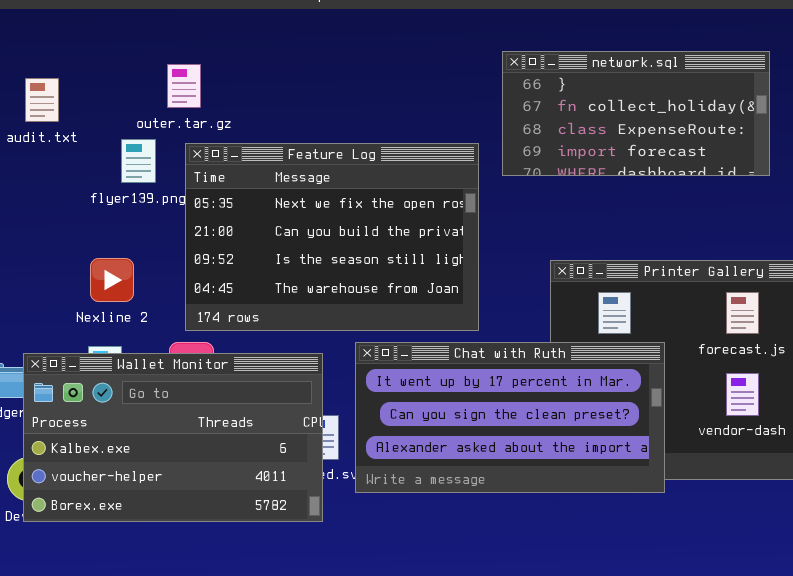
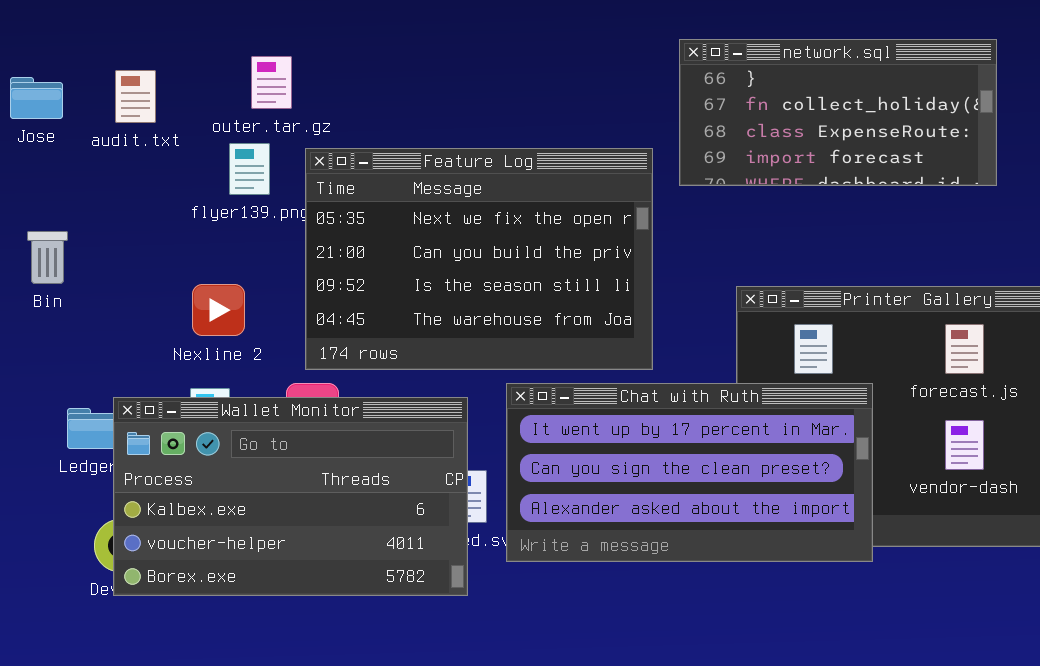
outer.tar.gz: [167,64,201,108] -> [251,56,292,109], moved

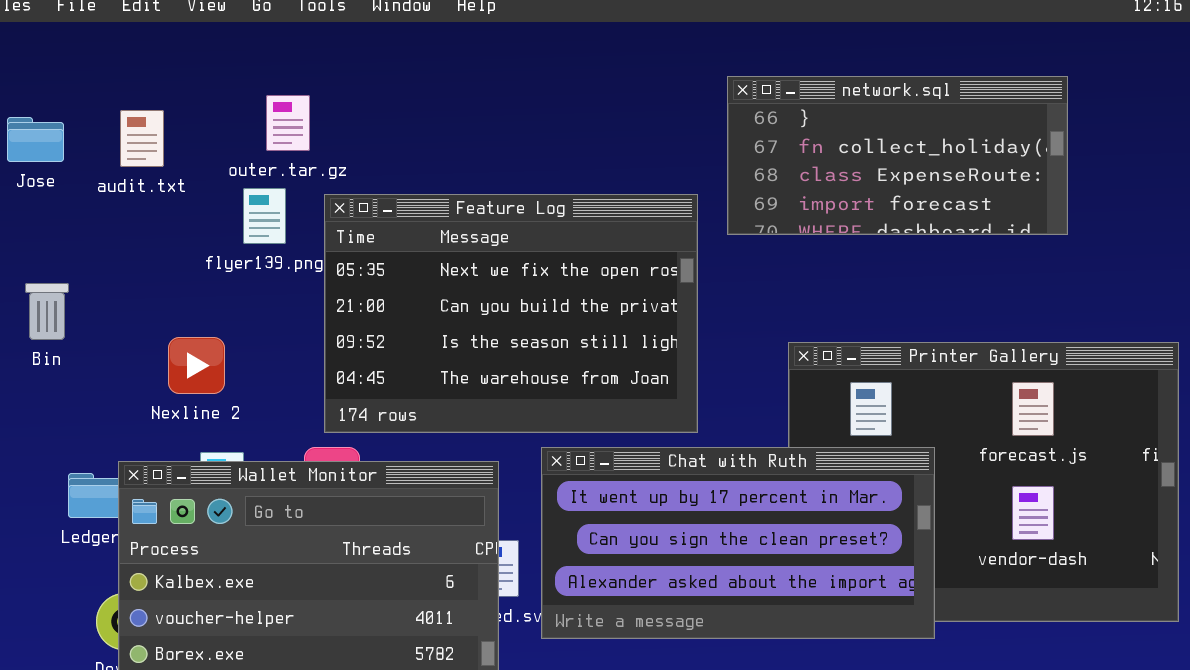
Nexline 2: [192,284,245,336] -> [168,337,225,394], moved

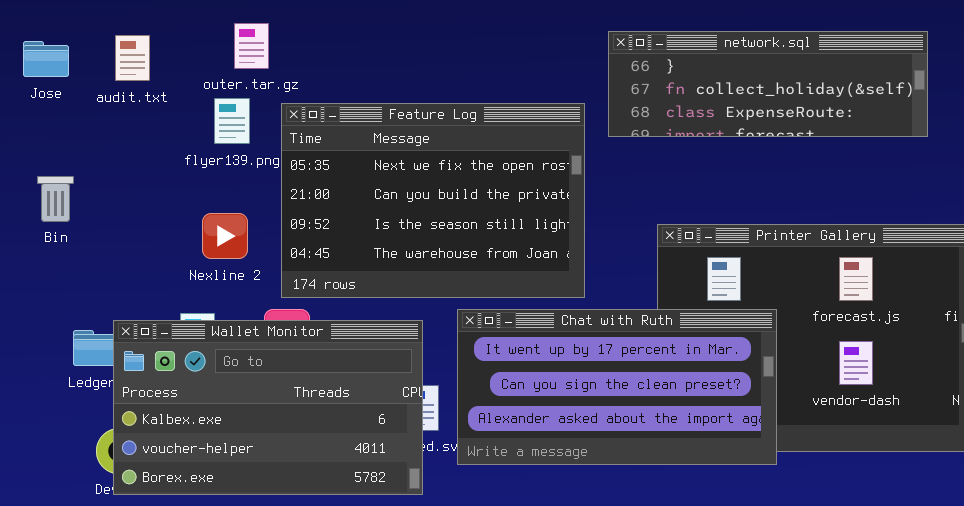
network.sql: [727,76,1068,235] -> [608,31,928,137], resized
Nexline 2: [168,337,225,394] -> [202,213,248,259], moved

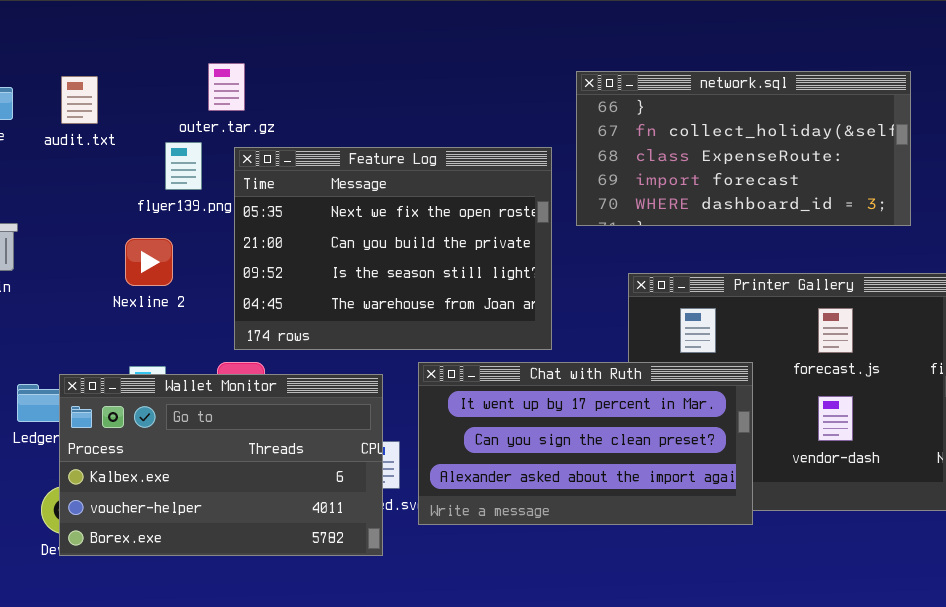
outer.tar.gz: [234,23,269,69] -> [208,63,245,111], moved
network.sql: [608,31,928,137] -> [576,71,911,226], resized
Nexline 2: [202,213,248,259] -> [125,238,173,286], moved

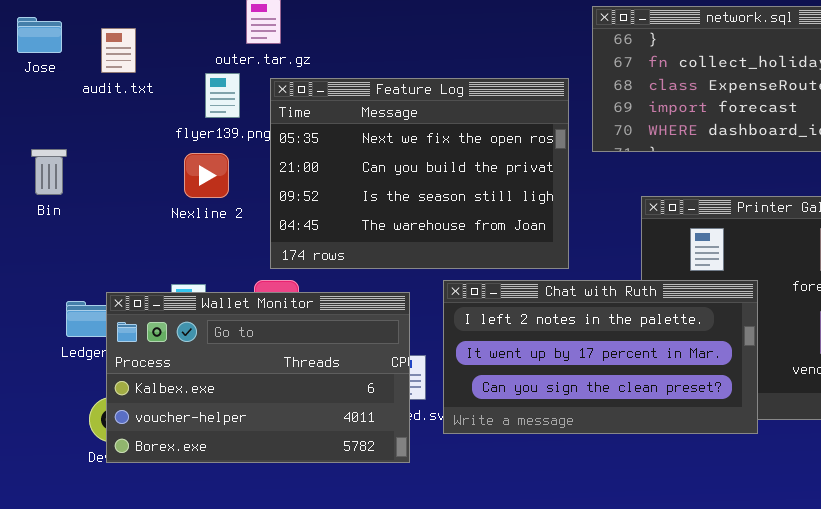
audit.txt: [61,76,98,124] -> [101,28,136,73], moved
Nexline 2: [125,238,173,286] -> [184,153,229,198], moved
Chat with Ruth: [418,362,753,525] -> [443,280,758,434], scrolled up 1 row

